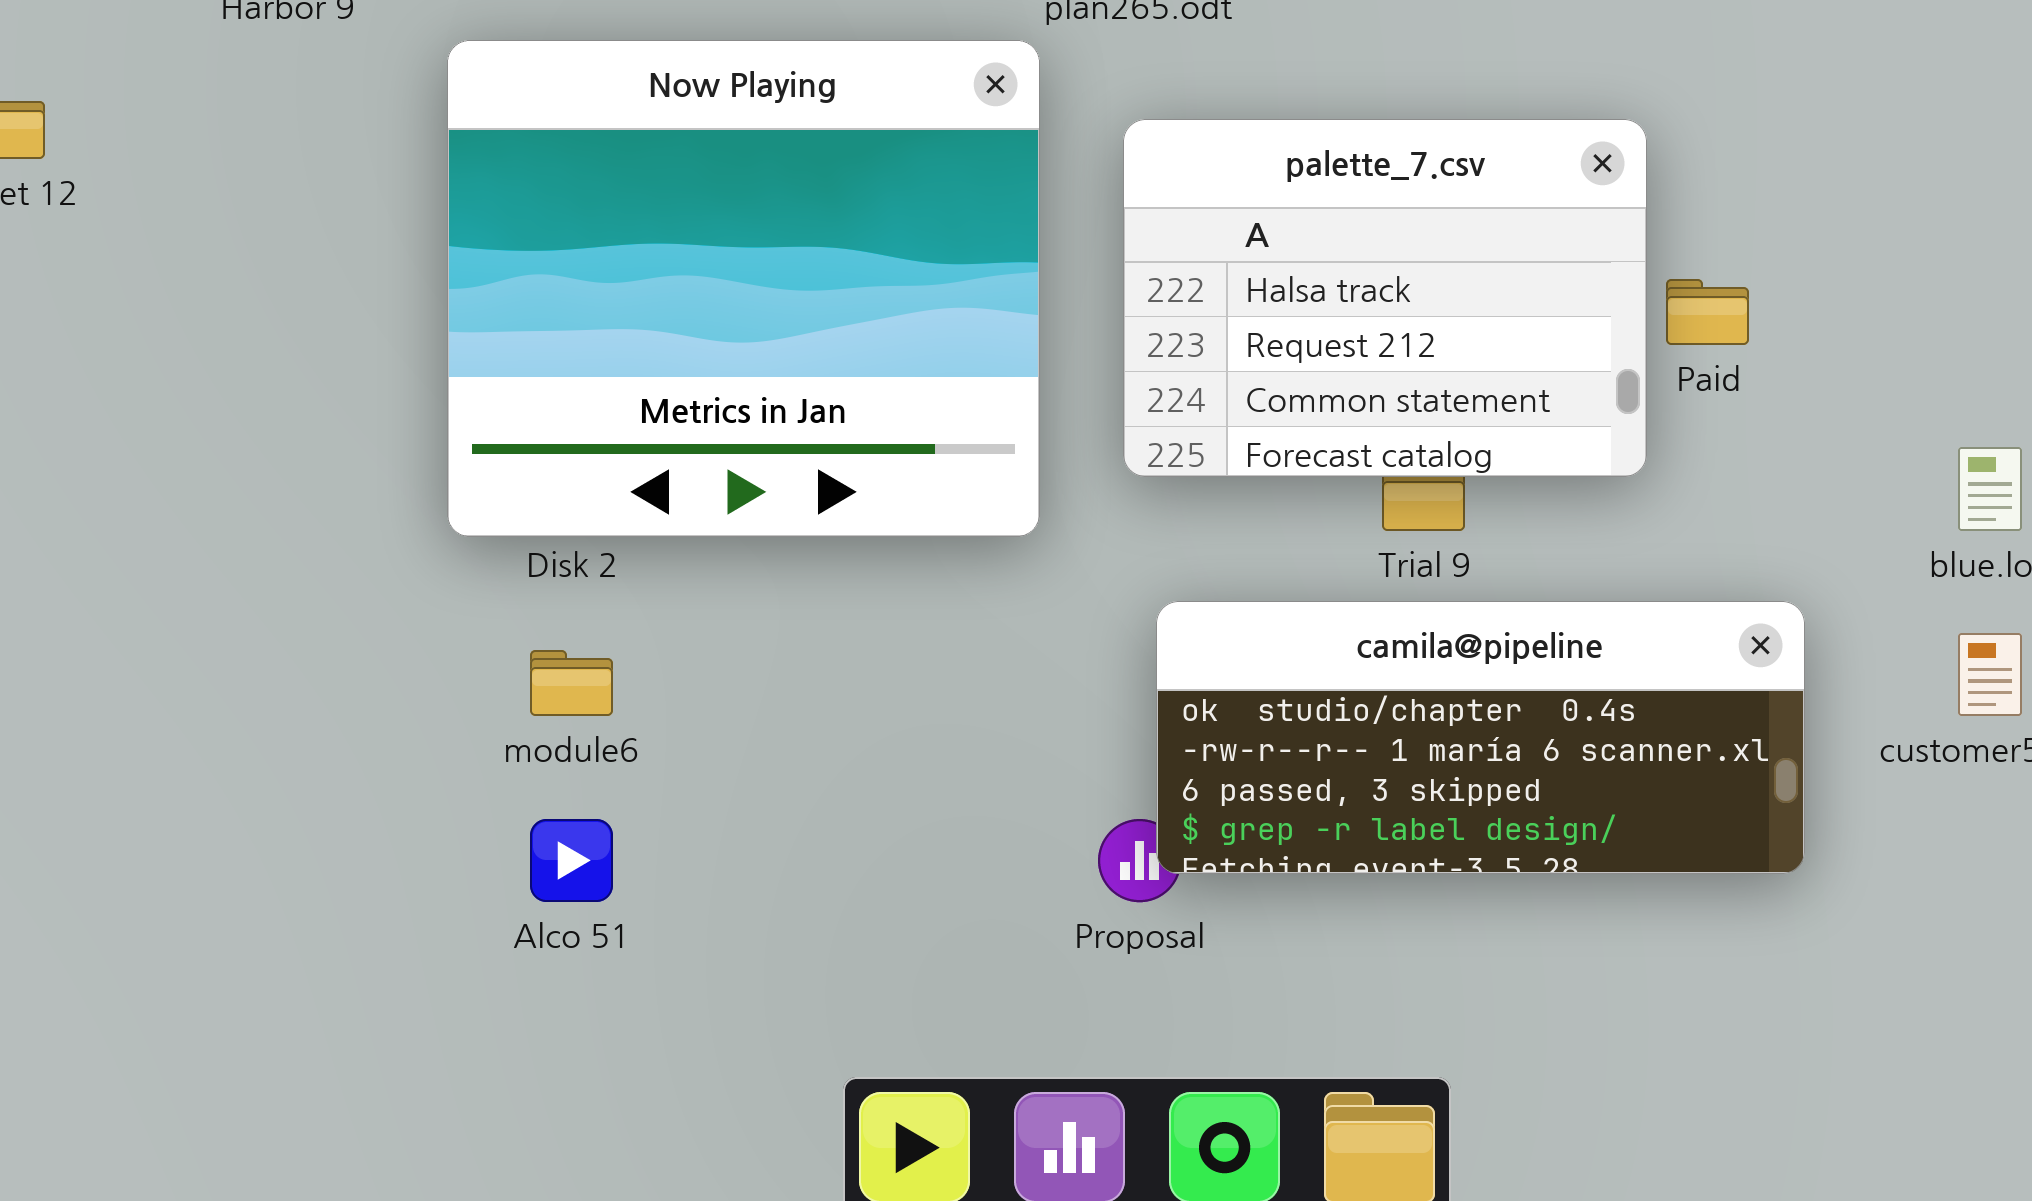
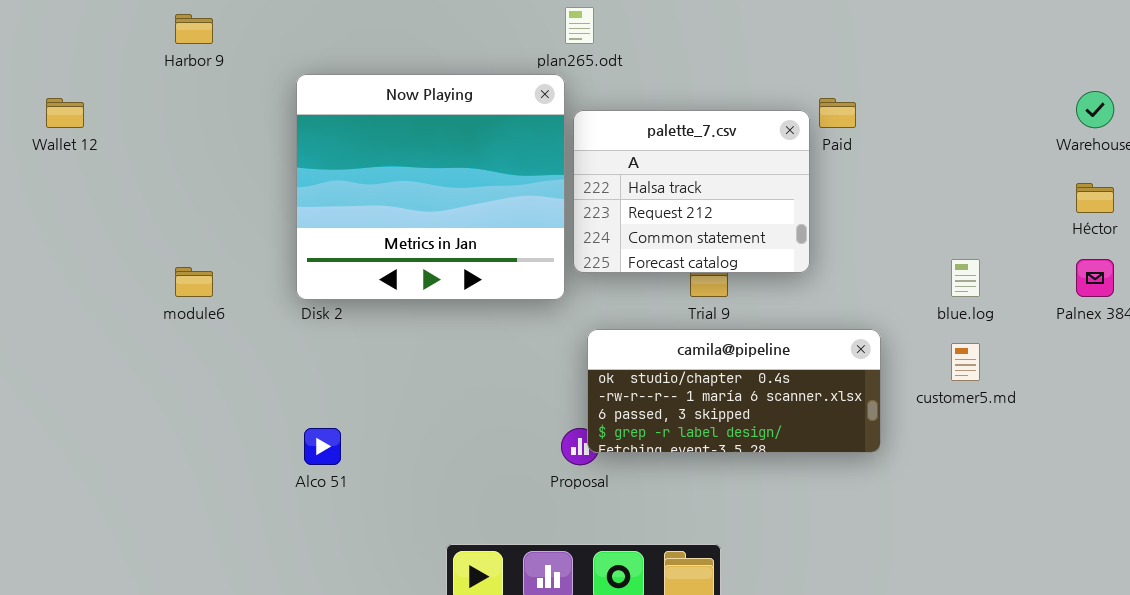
Now Playing: [447,40,1040,537] -> [296,74,565,300], moved
Paid: [1666,279,1749,345] -> [819,98,856,128], moved
module6: [530,650,613,716] -> [175,267,213,297], moved

